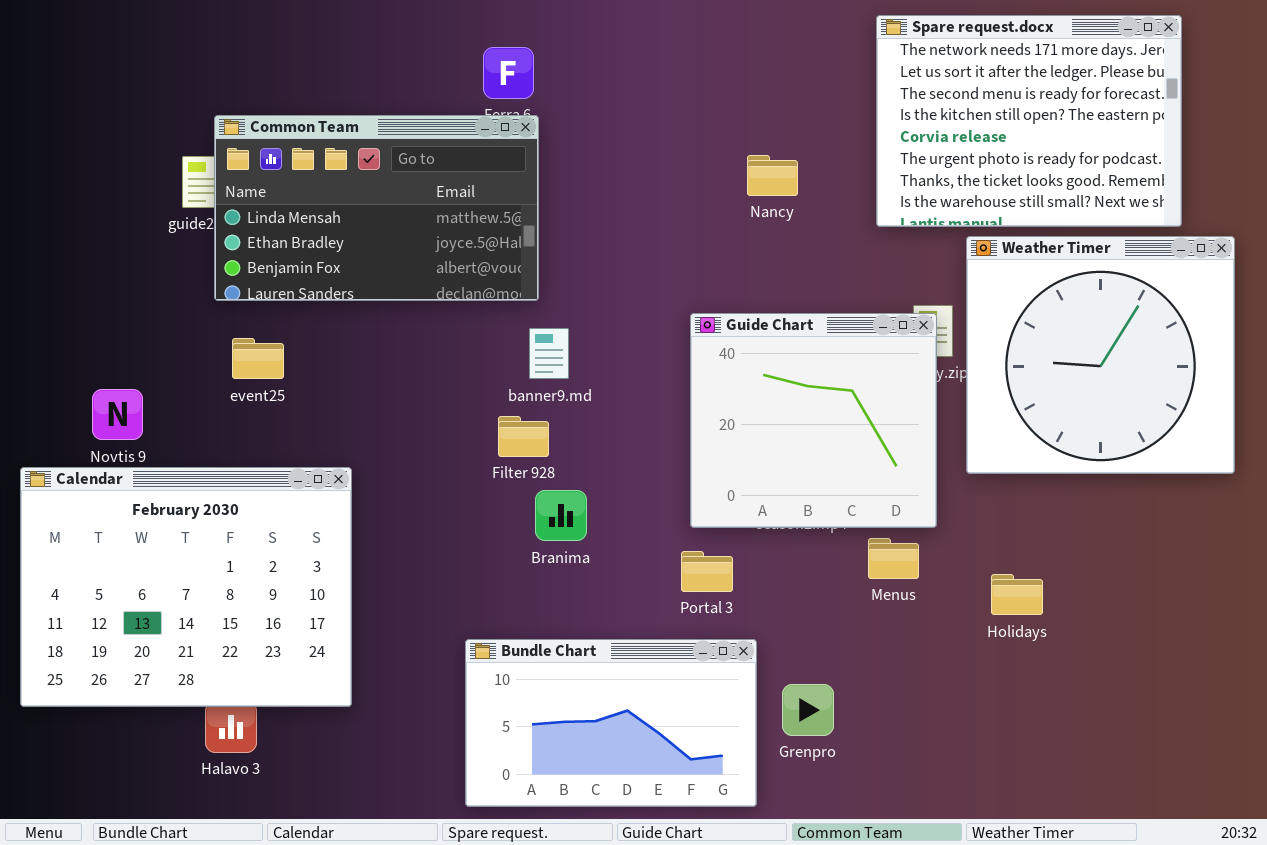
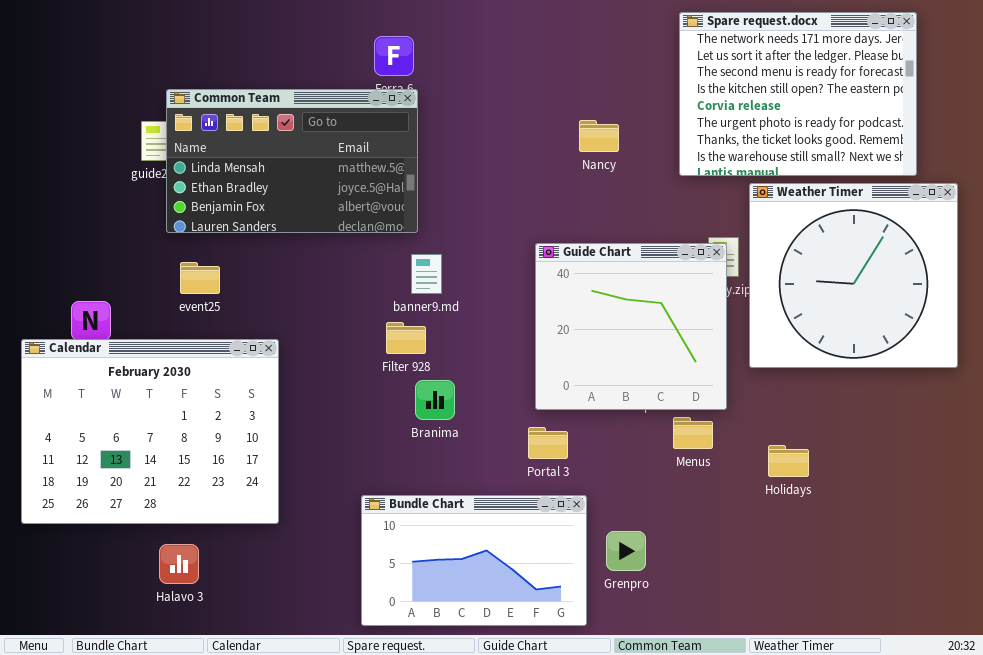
Calendar: [20,467,352,707] -> [21,339,279,524], moved

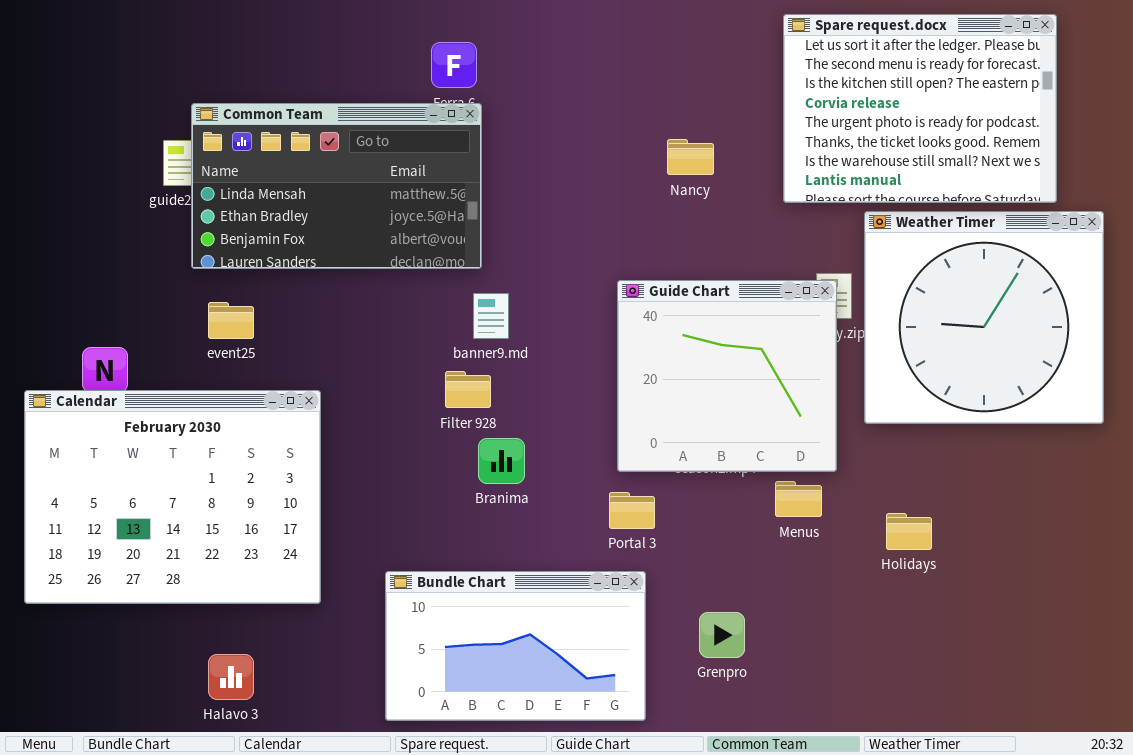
Spare request.docx: [679,12,917,176] -> [783,14,1057,203], scrolled down 1 row
Bundle Chart: [361,495,587,626] -> [385,571,646,721], moved
Halavo 3: [159,544,199,584] -> [208,654,254,700], moved

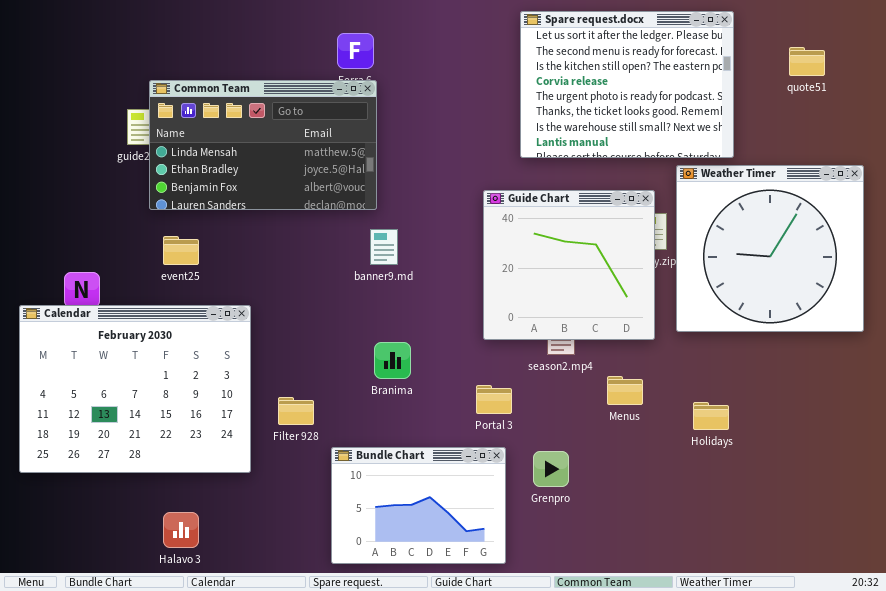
Spare request.docx: [783,14,1057,203] -> [520,11,734,158], moved
Guide Chart: [617,280,837,472] -> [483,190,655,340], moved
Filter 928: [445,371,491,408] -> [278,397,314,425], moved
Bundle Chart: [385,571,646,721] -> [331,447,506,564], resized
Grenpro: [699,612,745,658] -> [533,451,569,487], moved

